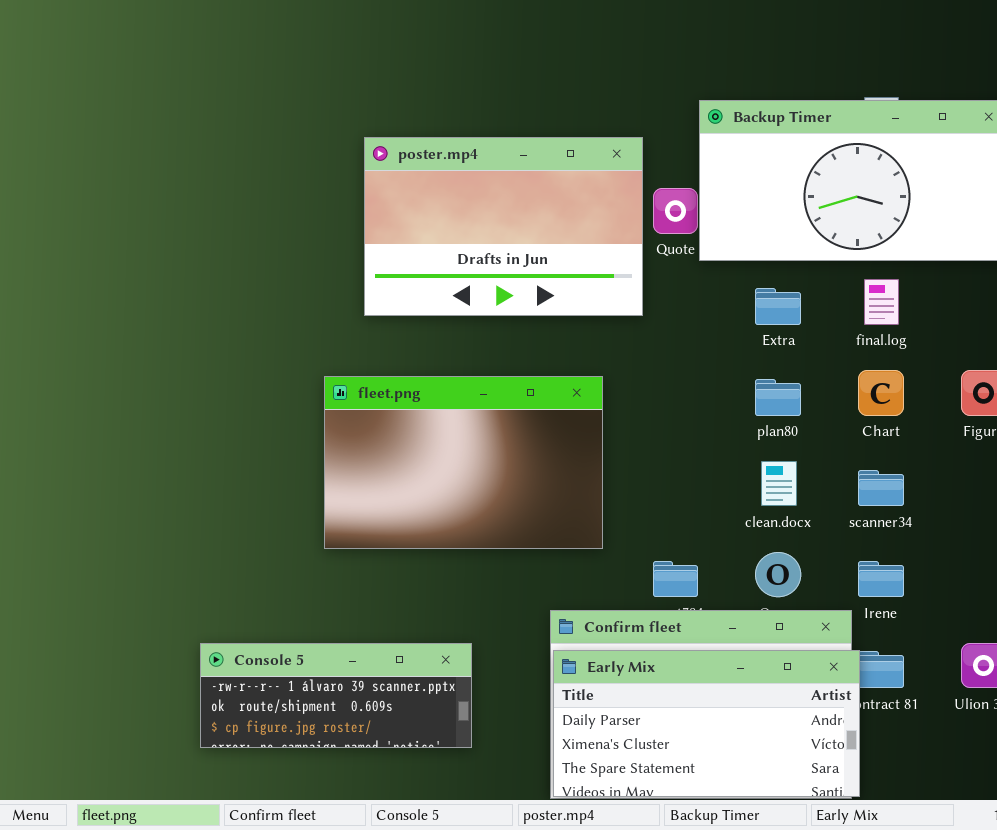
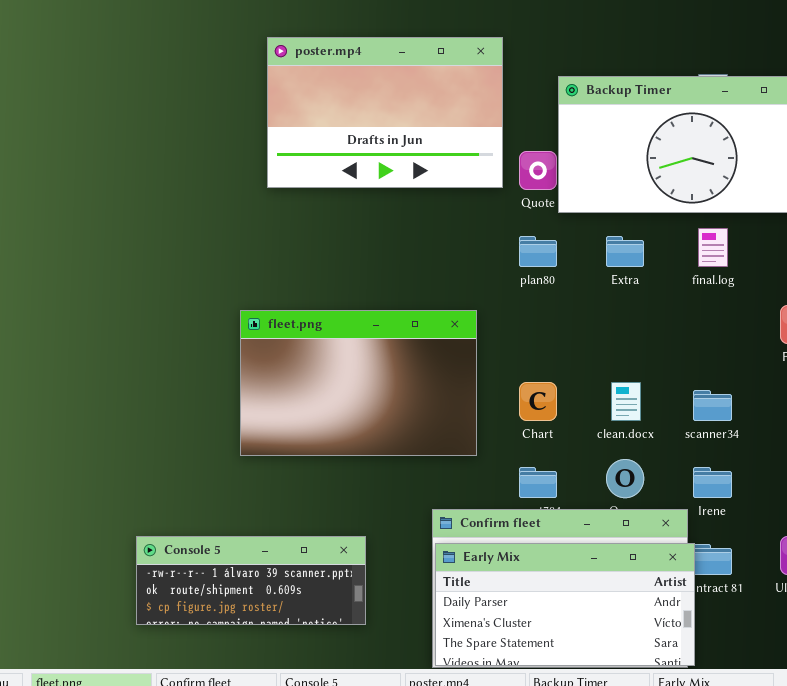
poster.mp4: [364,137,643,316] -> [267,37,503,188], moved
Chart: [858,370,904,416] -> [519,382,557,421], moved
plan80: [755,379,801,416] -> [519,236,557,267], moved

